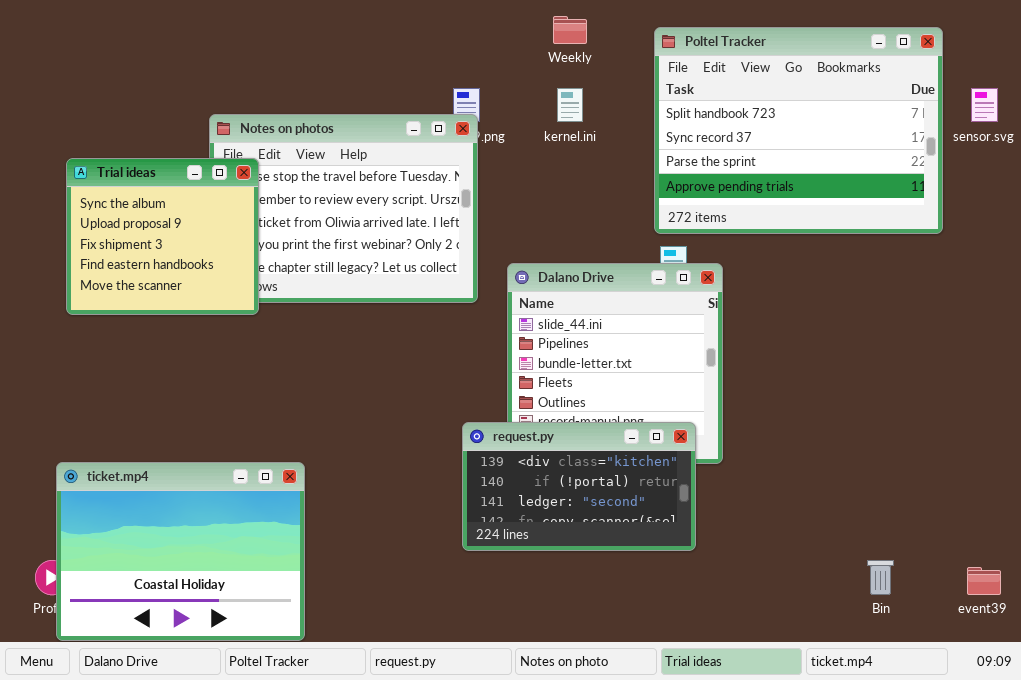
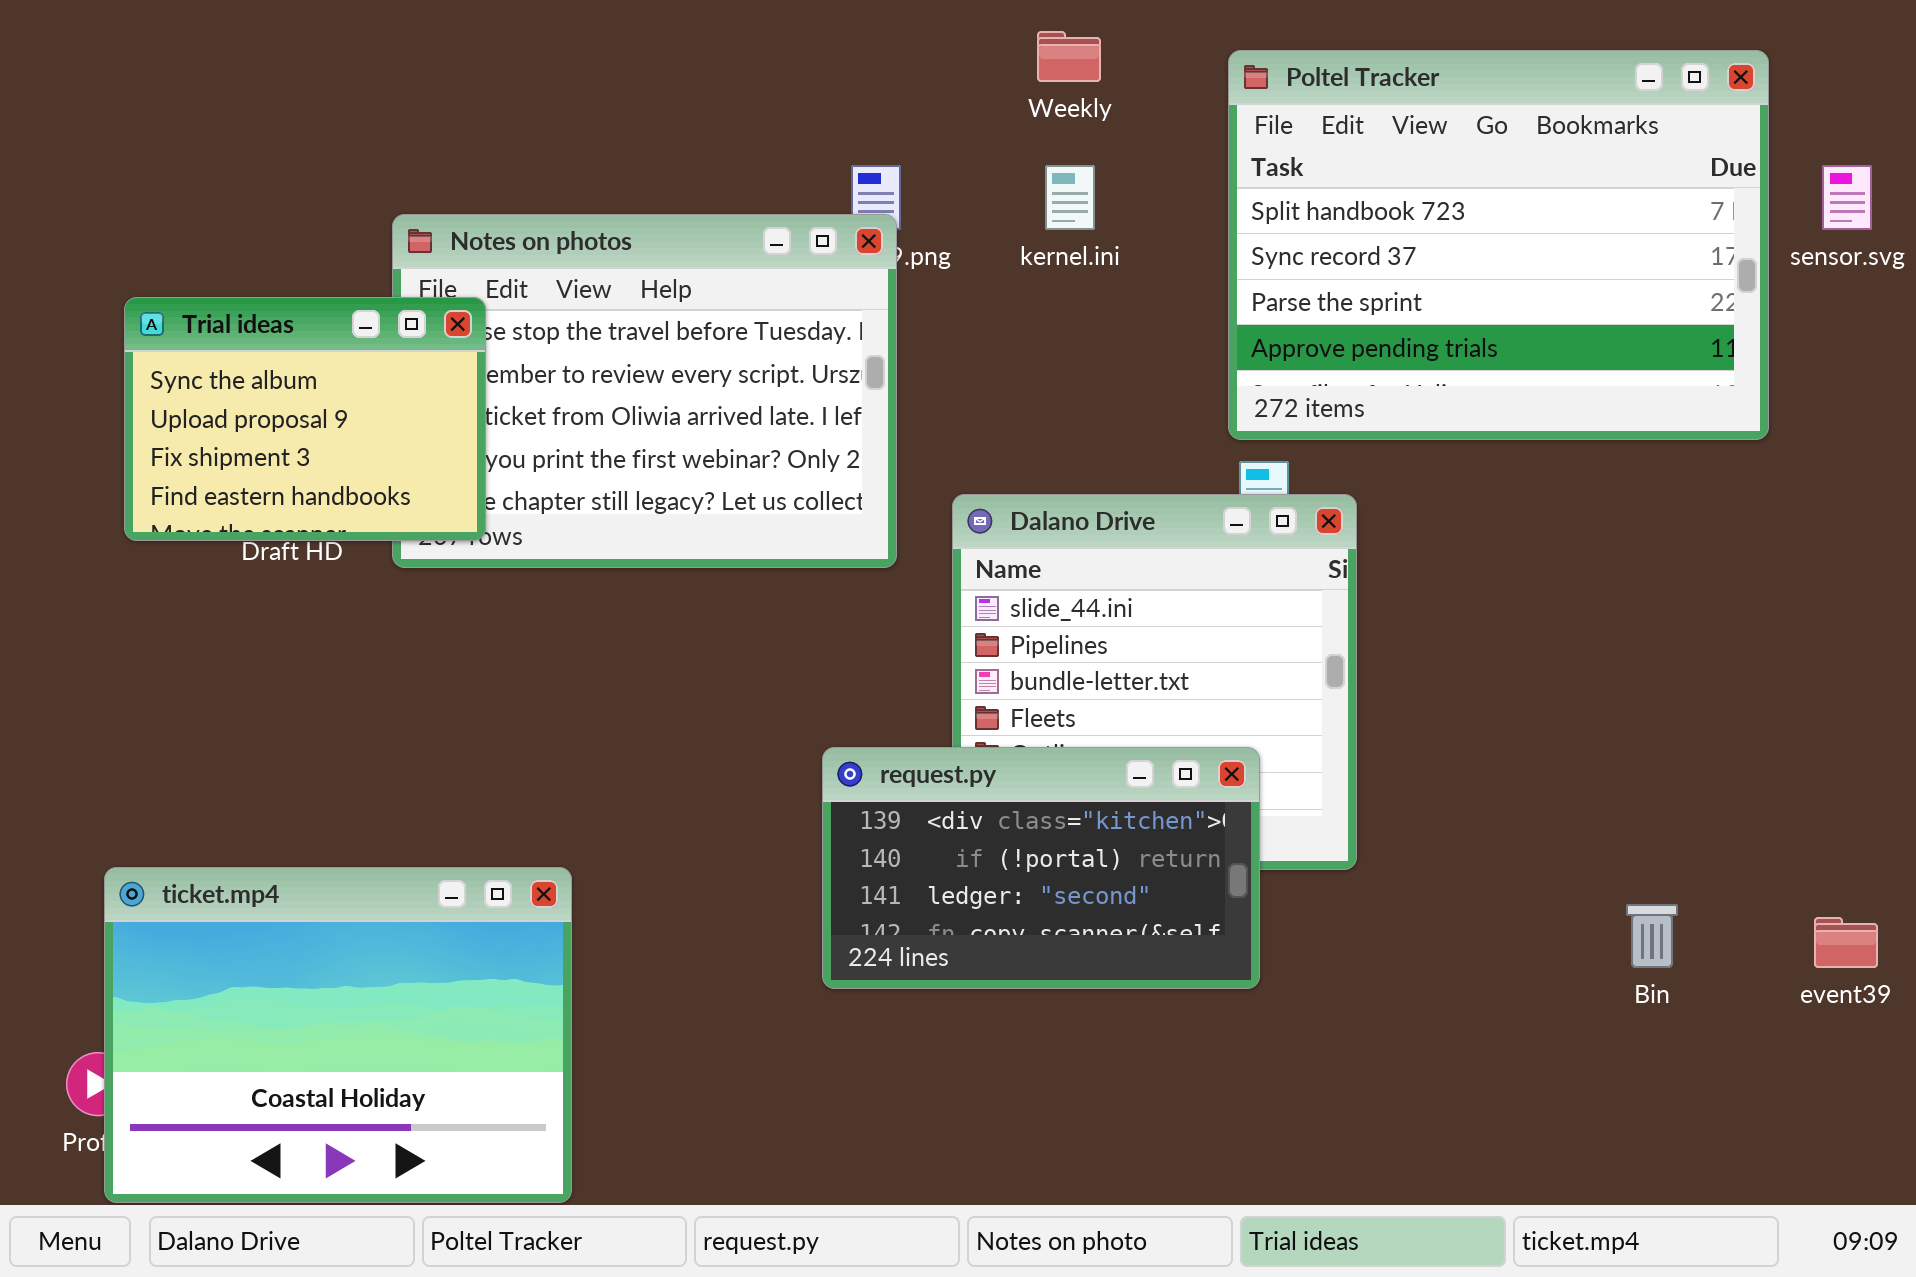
Trial ideas: [66,158,259,315] -> [124,297,486,541], resized
request.py: [462,422,696,551] -> [822,747,1260,989], moved
Bin: [867,560,894,595] -> [1626,904,1678,968], moved
event39: [967,567,1001,595] -> [1814,917,1878,968], moved

